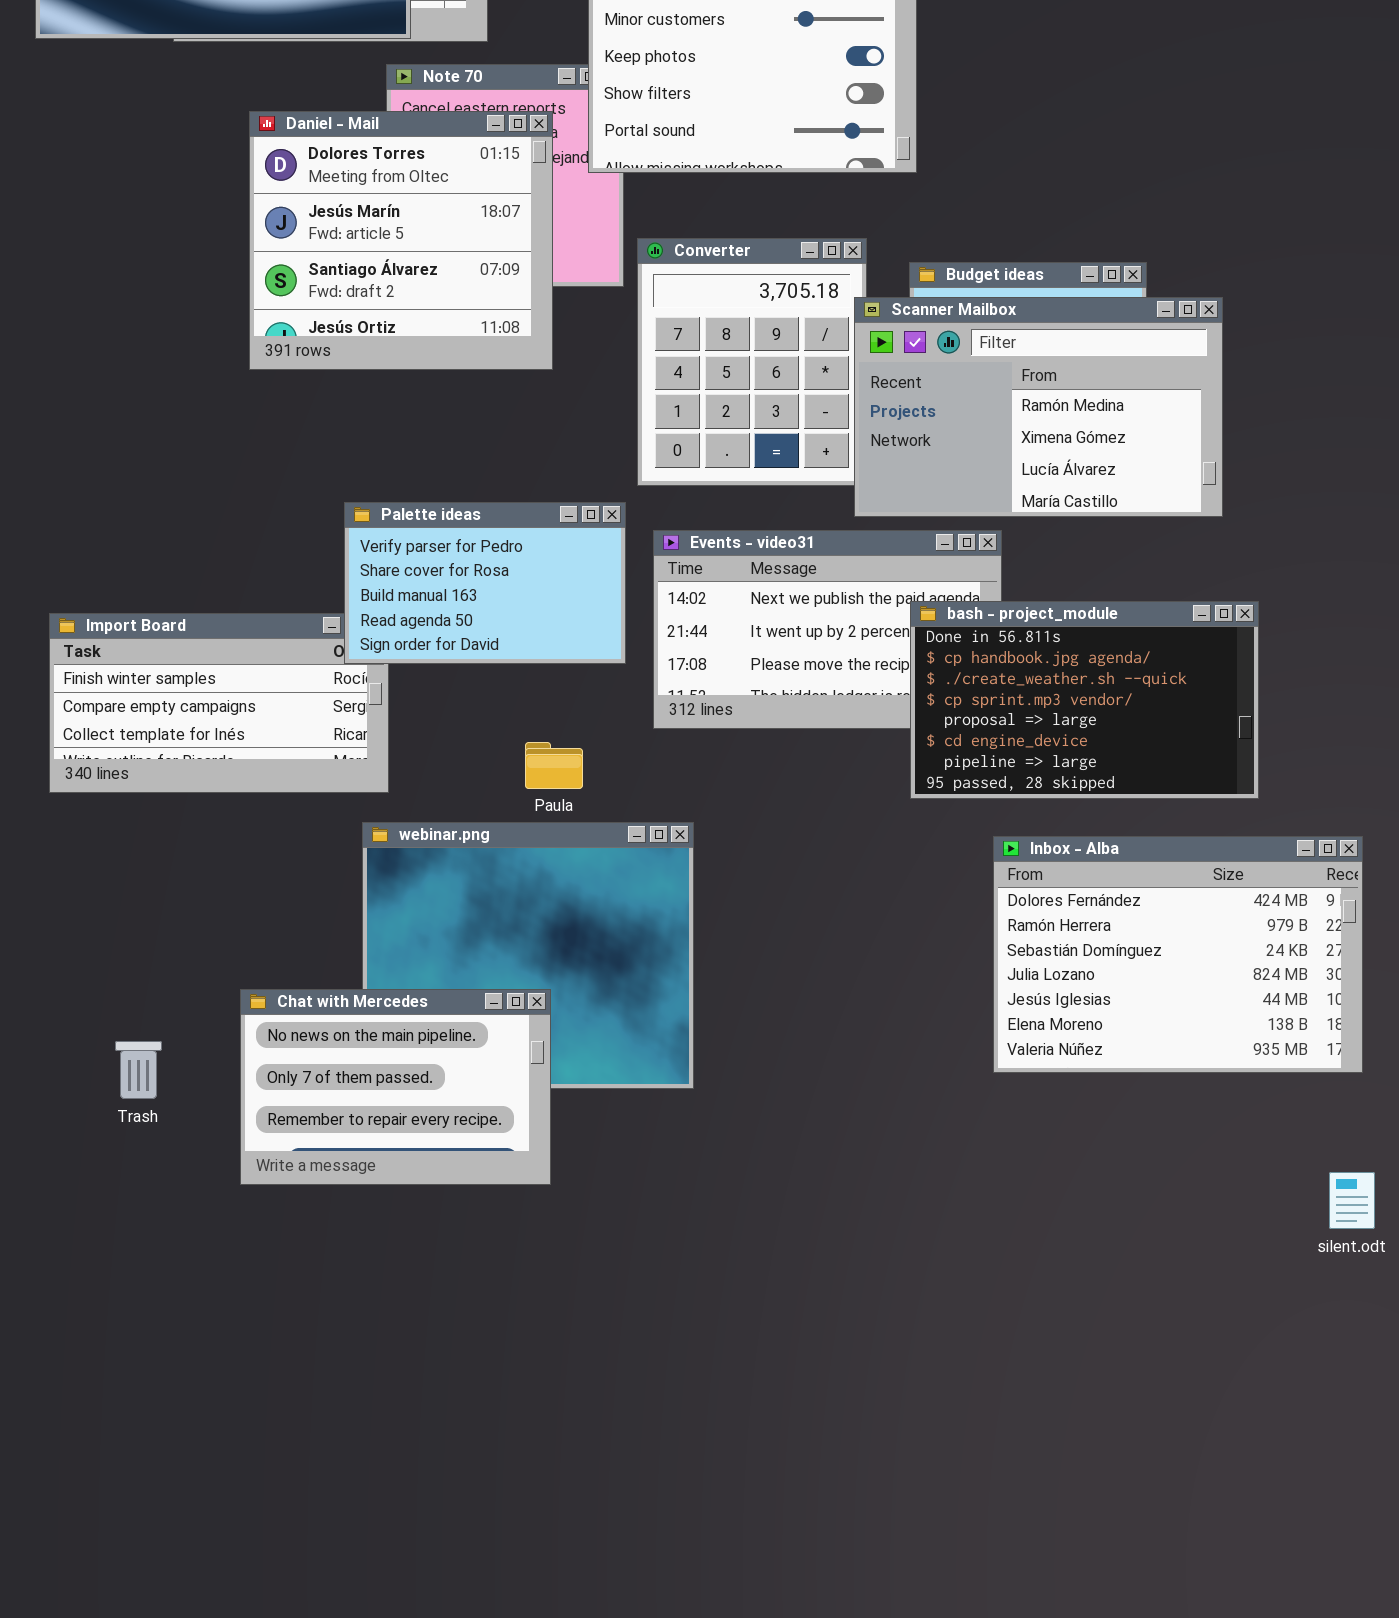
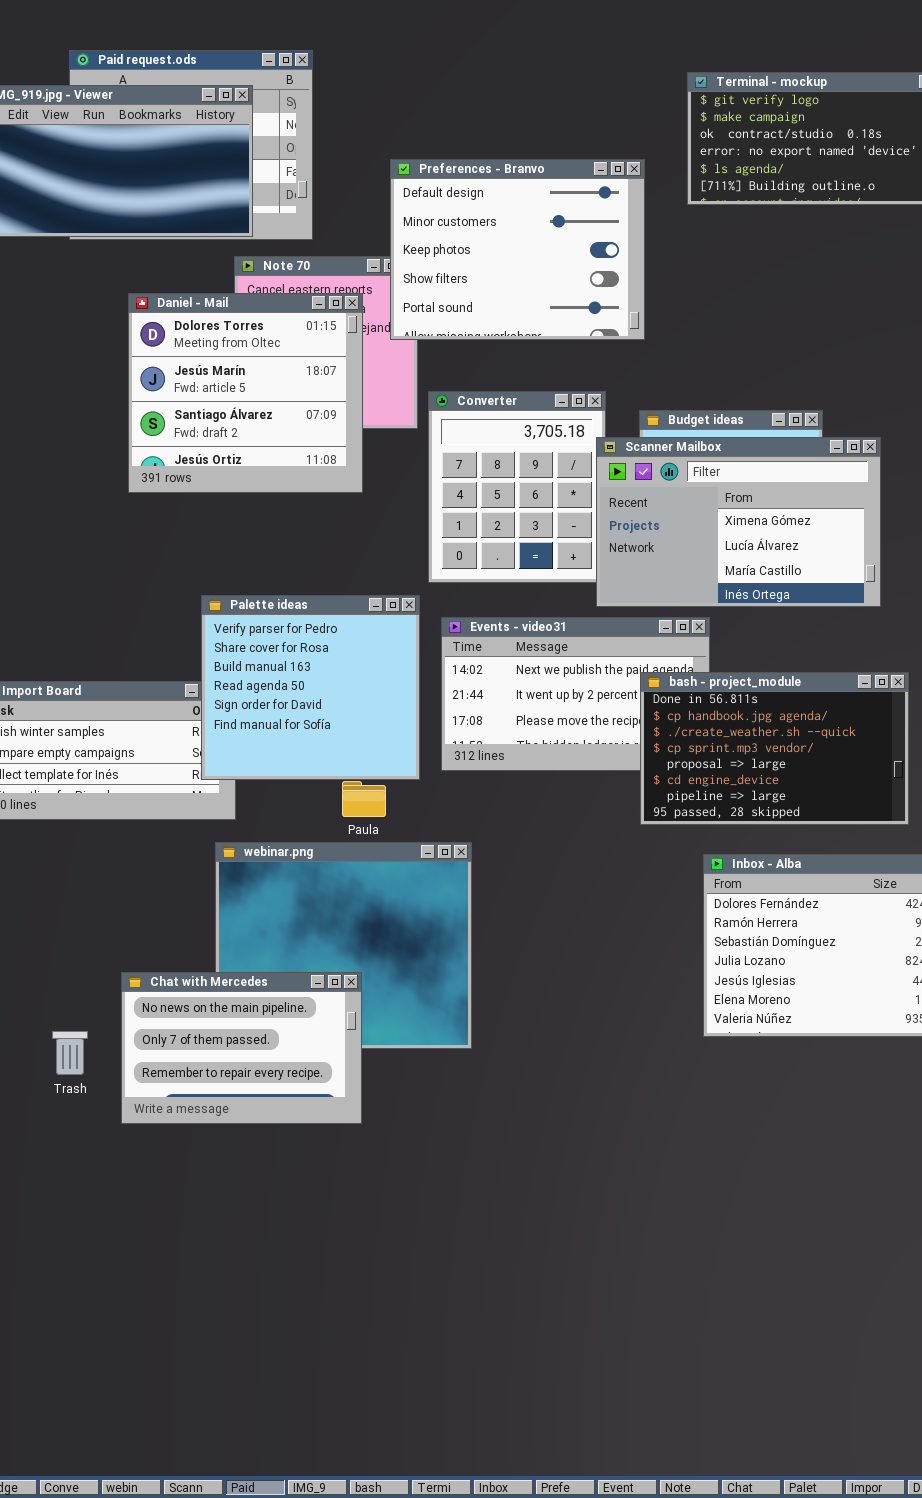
Scanner Mailbox: [854,297,1223,517] -> [596,437,881,607], scrolled down 1 row
Palette ideas: [344,502,626,664] -> [201,595,420,780], resized
Trash: [115,1041,162,1099] -> [52,1031,88,1075], moved

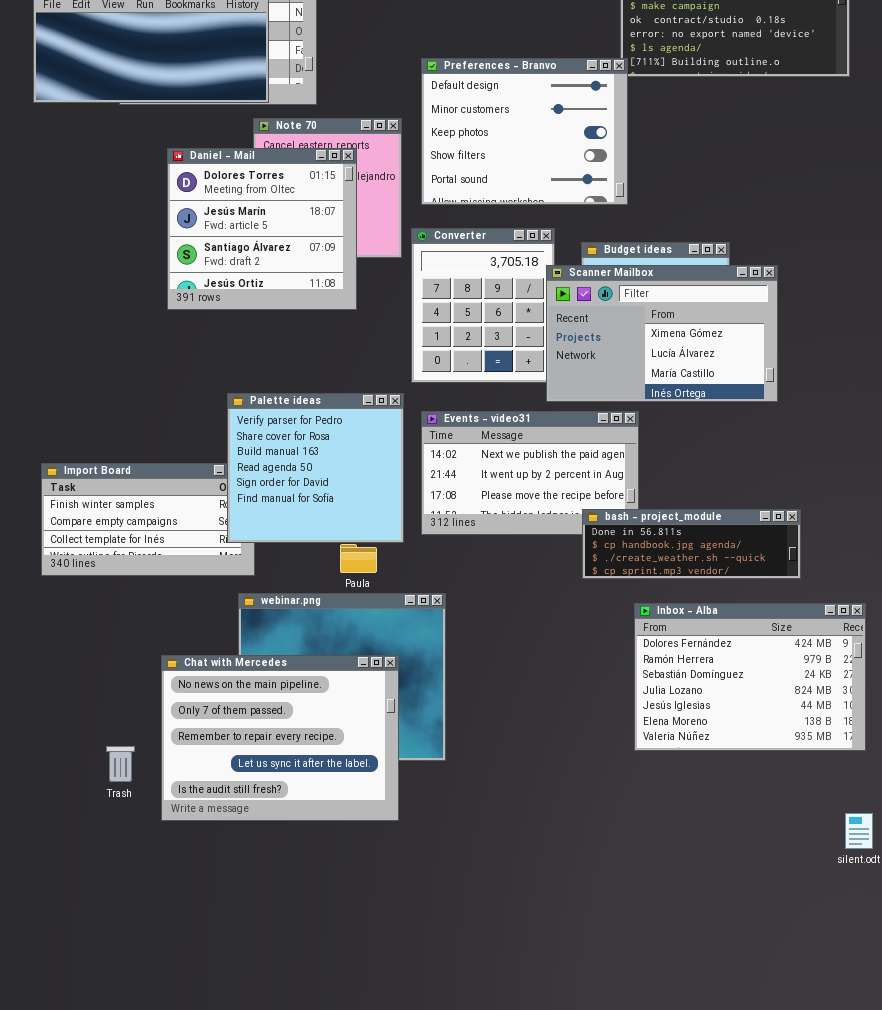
Preferences - Branvo: [390,159,645,340] -> [421,58,628,205], moved
bash - project_module: [640,672,909,825] -> [582,509,801,579], resized
Chat with Mercedes: [121,972,362,1124] -> [161,655,399,821], resized

